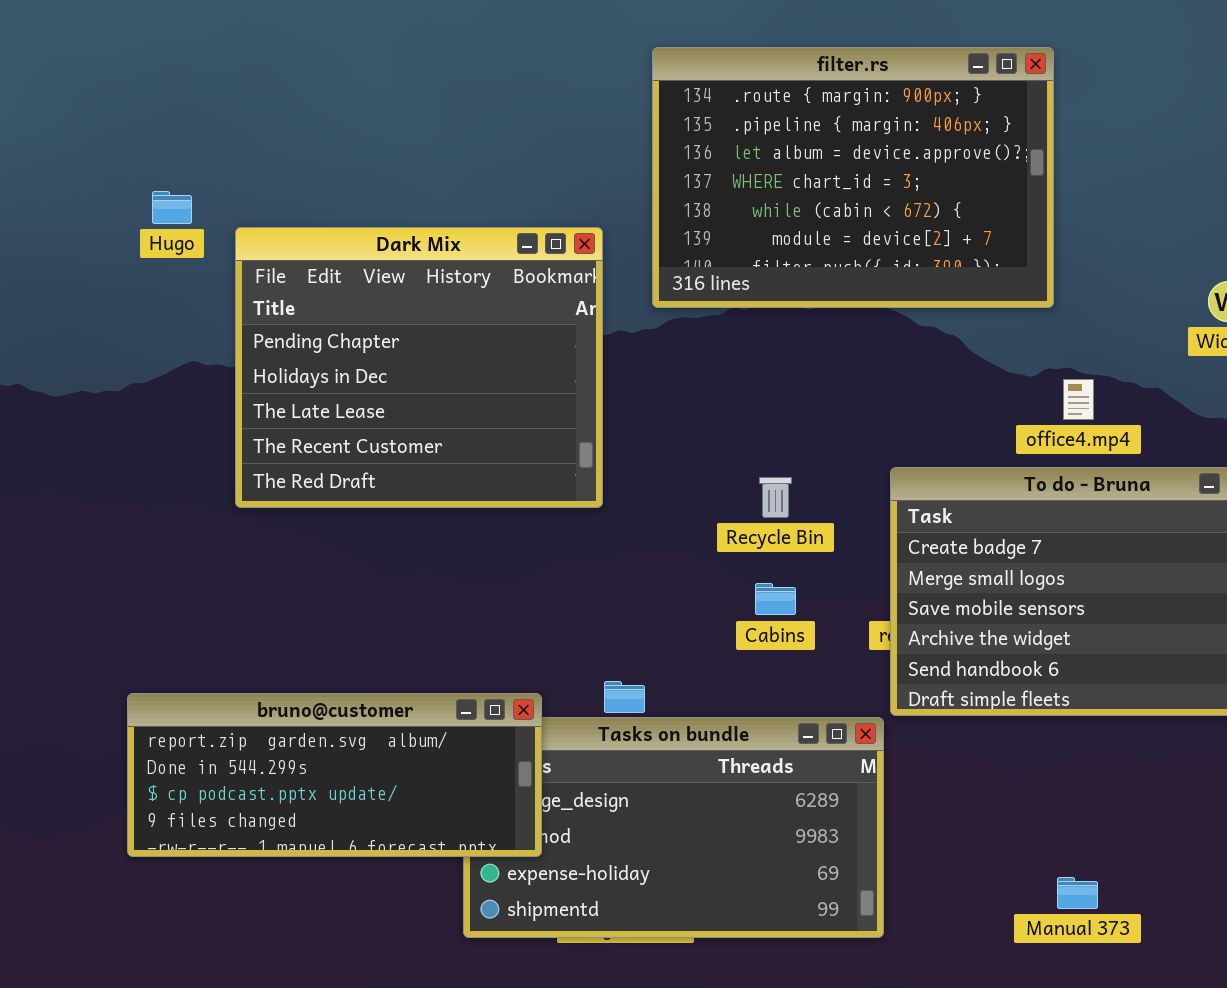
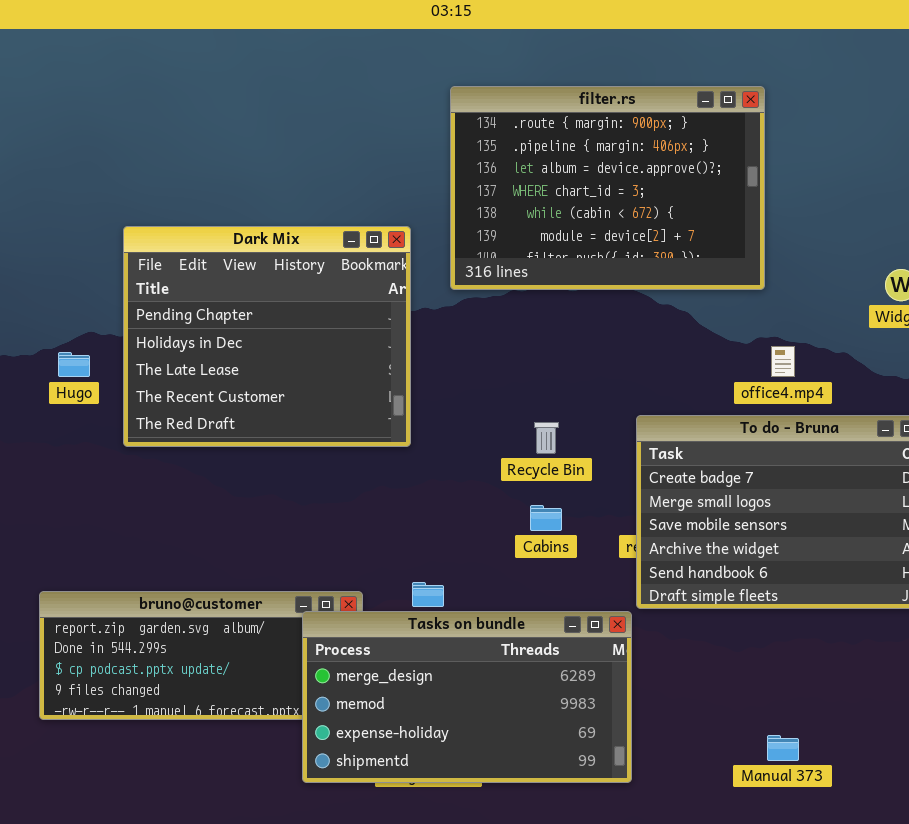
Hugo: [152,191,192,224] -> [58,352,90,377], moved
Tasks on bundle: [463,717,884,938] -> [302,611,632,783], raised

